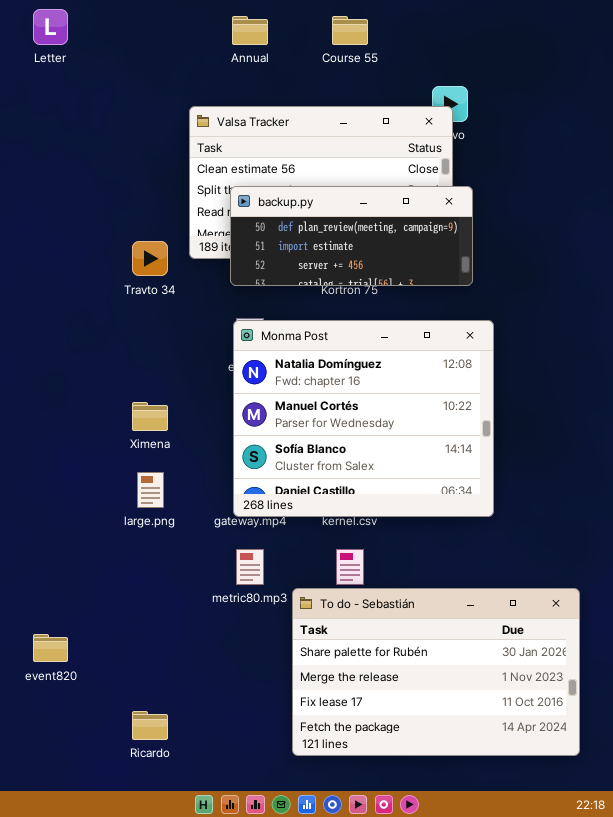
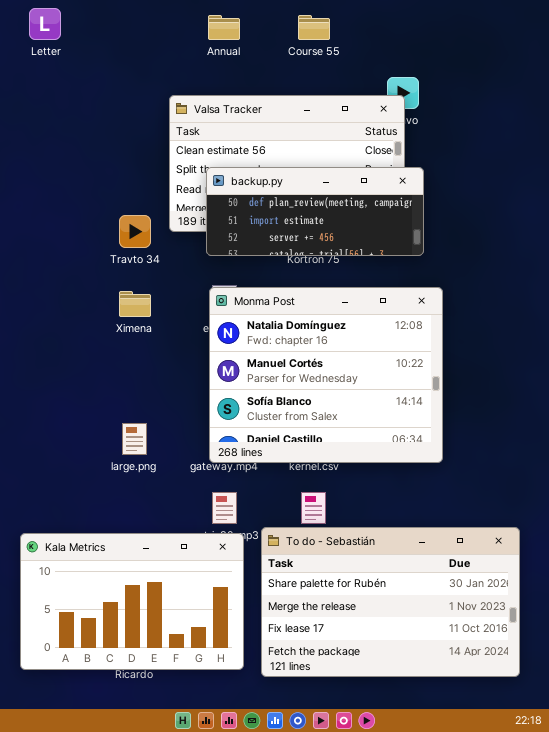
Ximena: [132,402,168,431] -> [119,291,151,317], moved
Kala Metrics: none -> [20,533,244,670], opened

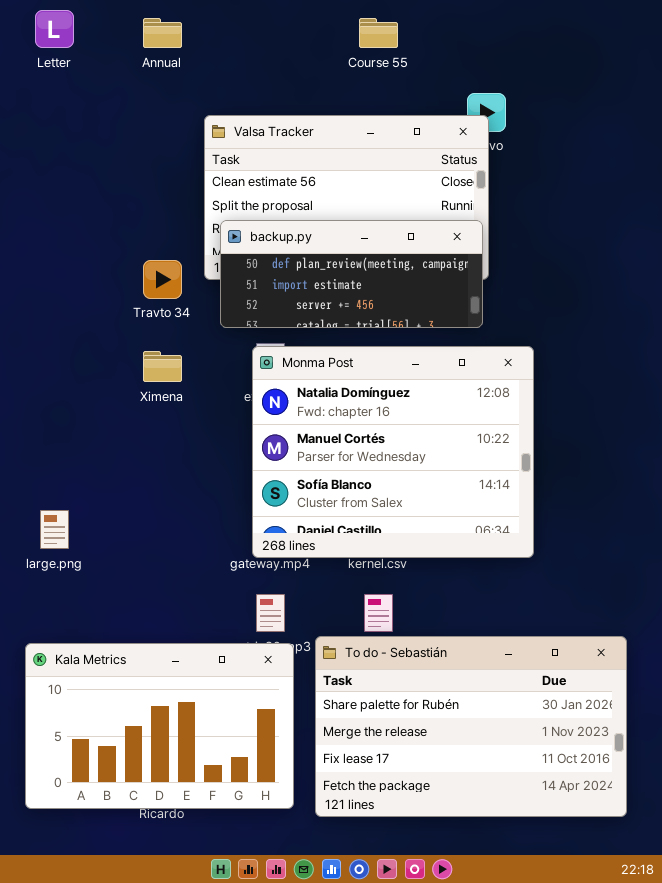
Annual: [208,15,240,40] -> [143,18,182,48], moved
backup.py: [206,167,424,256] -> [220,220,483,328], moved
large.png: [122,423,147,455] -> [40,510,69,549], moved

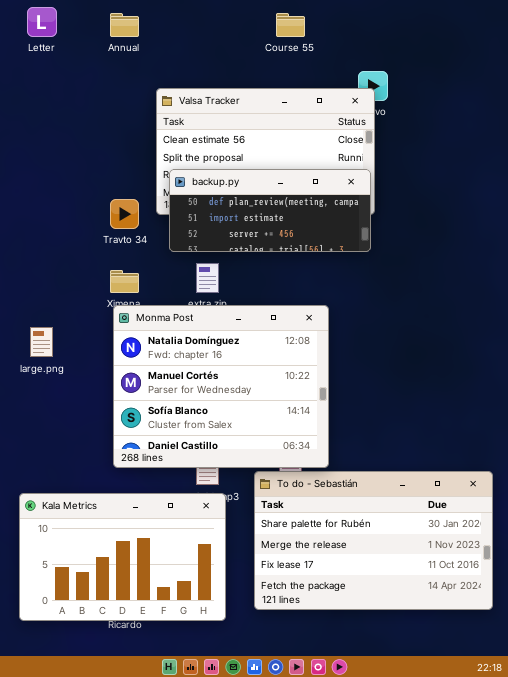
Monma Post: [252,346,534,558] -> [113,305,329,468], moved
large.png: [40,510,69,549] -> [30,327,53,357], moved
To do - Sebastián: [315,636,627,817] -> [254,471,493,610], moved

